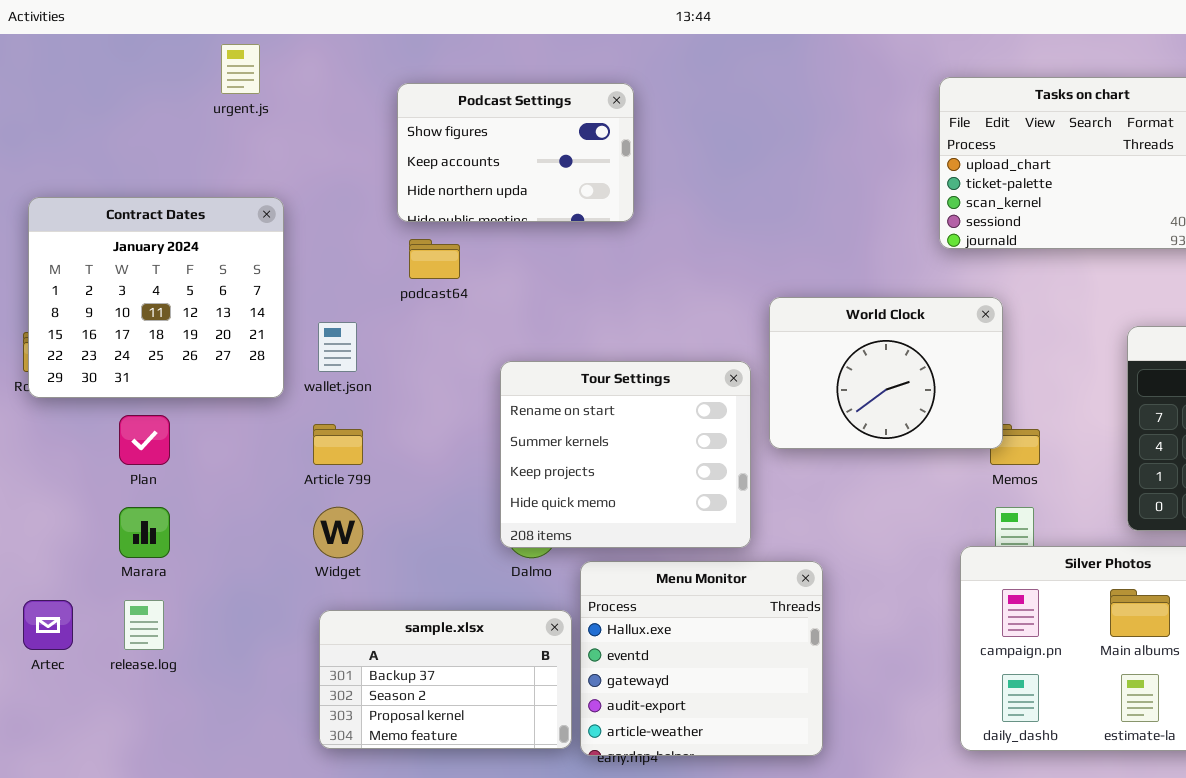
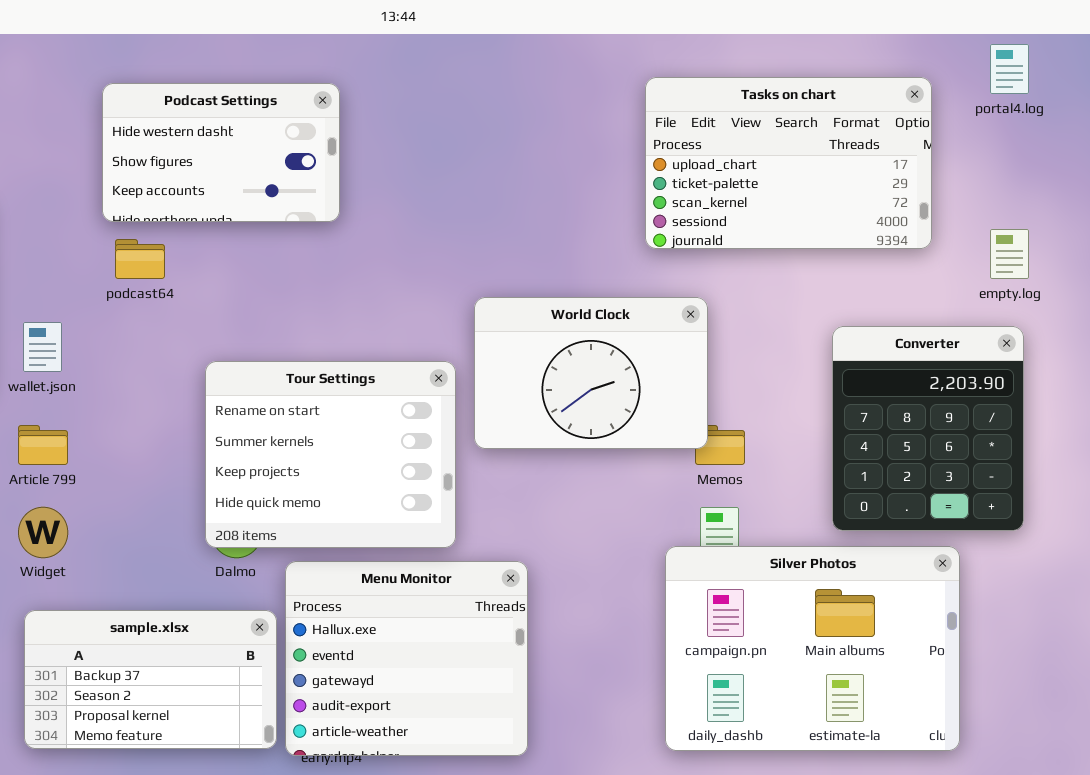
Podcast Settings: [397,83,634,222] -> [102,83,340,222], scrolled up 1 row

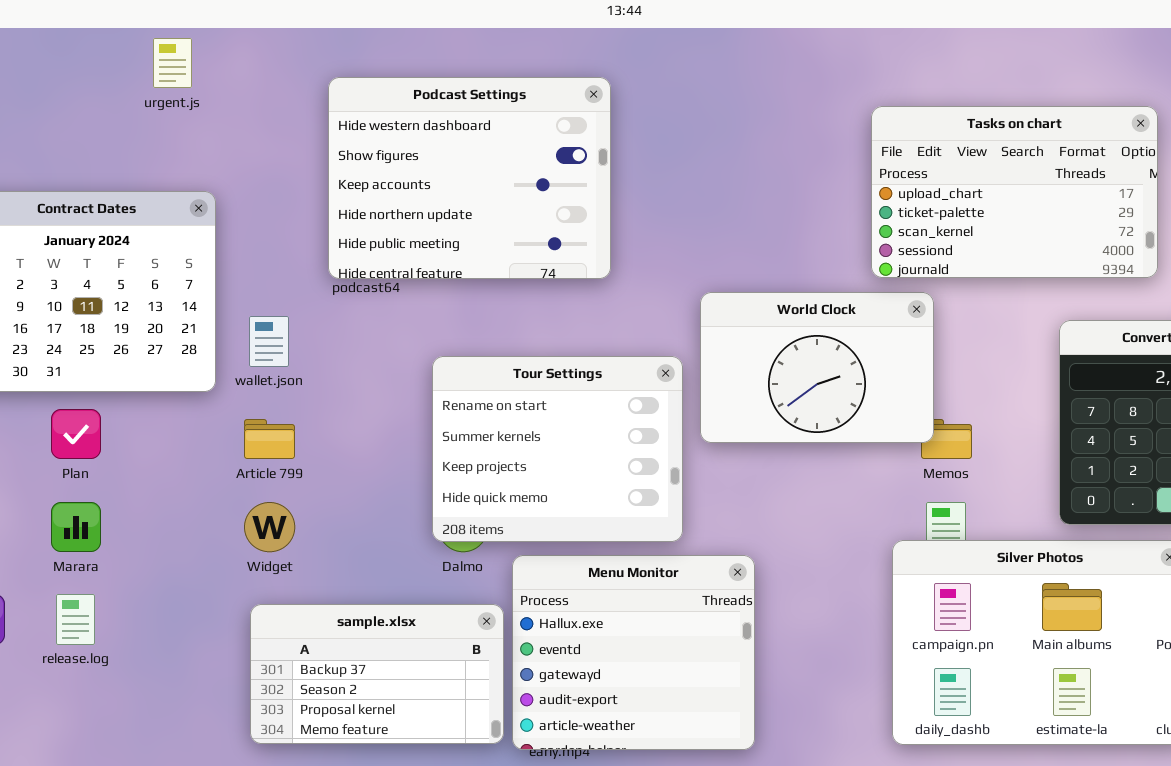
Tasks on chart: [645,77,932,249] -> [871,106,1158,278], moved
Podcast Settings: [102,83,340,222] -> [328,77,611,279], resized

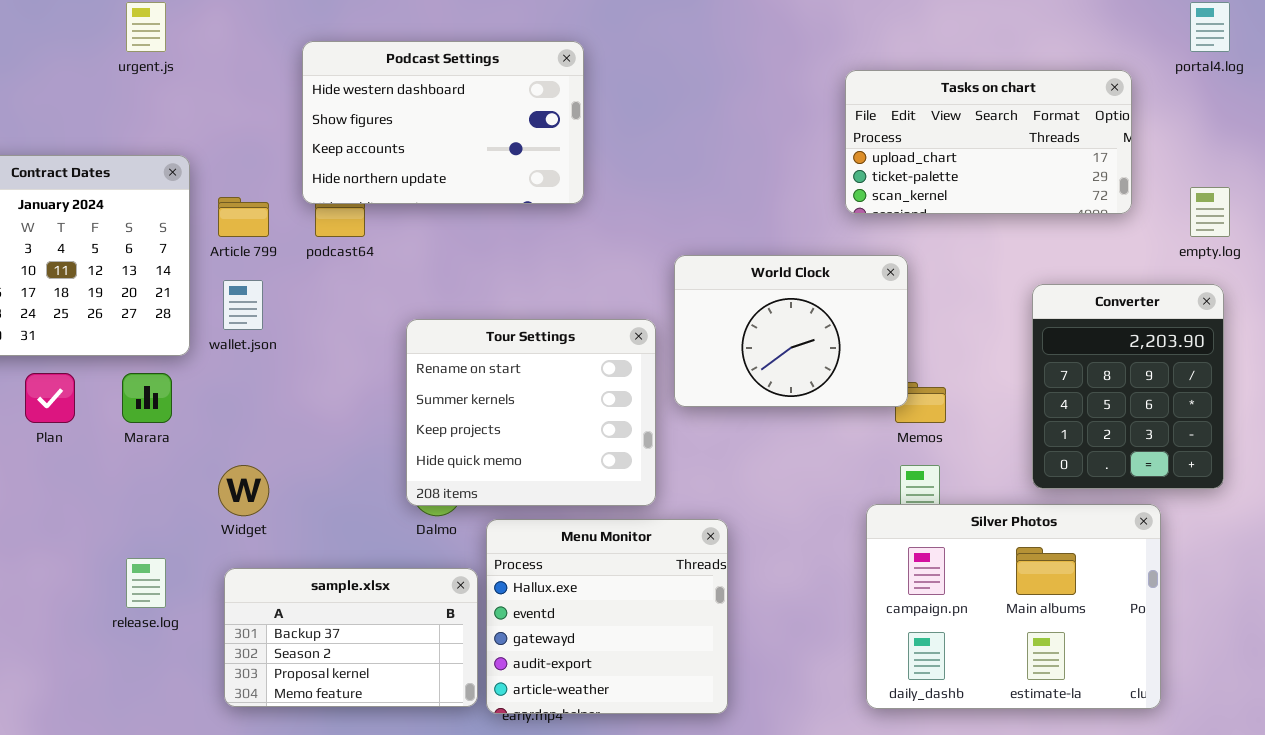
Podcast Settings: [328,77,611,279] -> [302,41,584,204], resized
Tasks on chart: [871,106,1158,278] -> [845,70,1132,214], resized
Article 799: [244,419,295,459] -> [218,197,269,237], moved
Marara: [51,502,101,552] -> [122,373,172,423], moved
release.log: [56,594,95,645] -> [126,558,166,608], moved

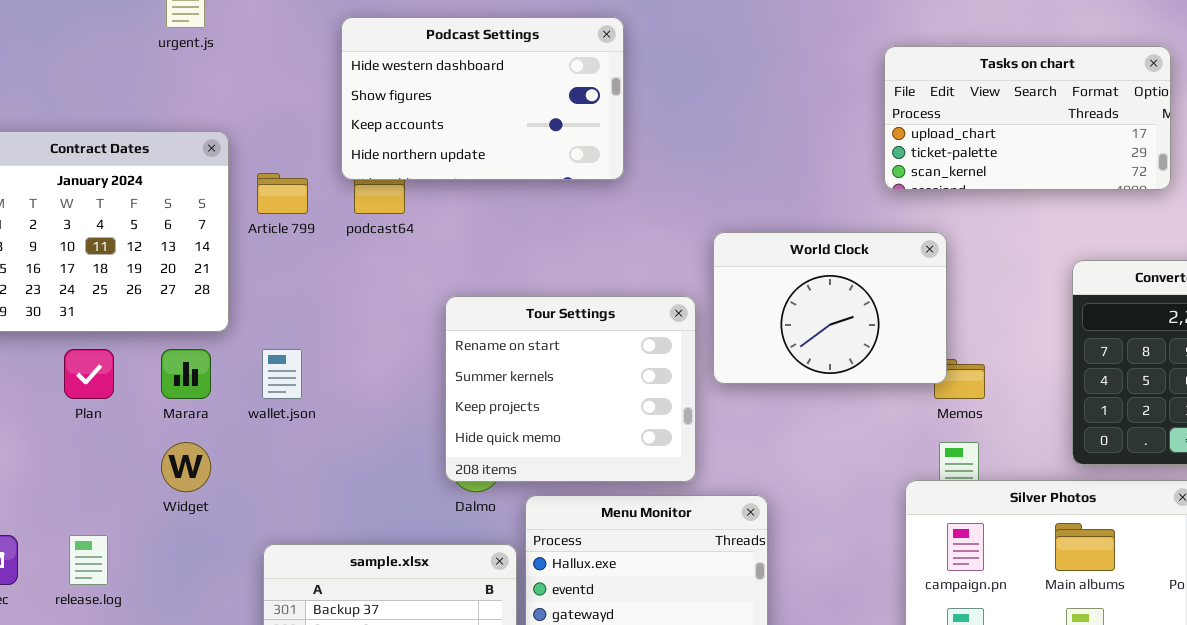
wallet.json: [223,280,263,330] -> [262,349,302,399], moved
Widget: [218,465,269,516] -> [161,442,211,492], moved
release.log: [126,558,166,608] -> [69,535,108,585], moved

